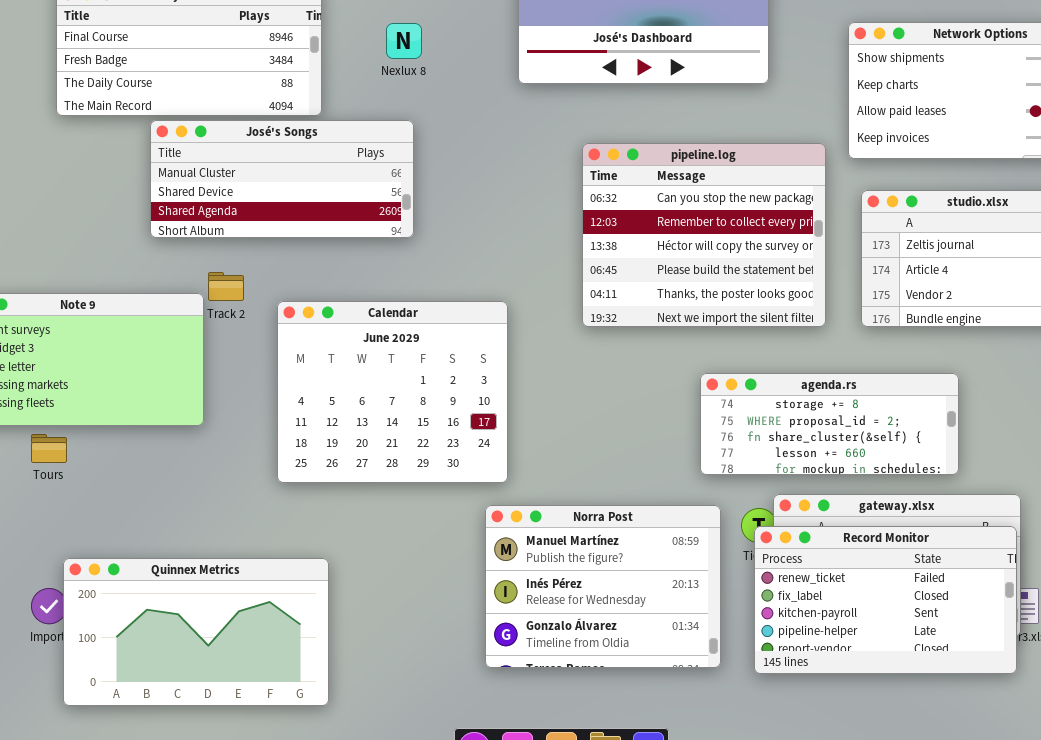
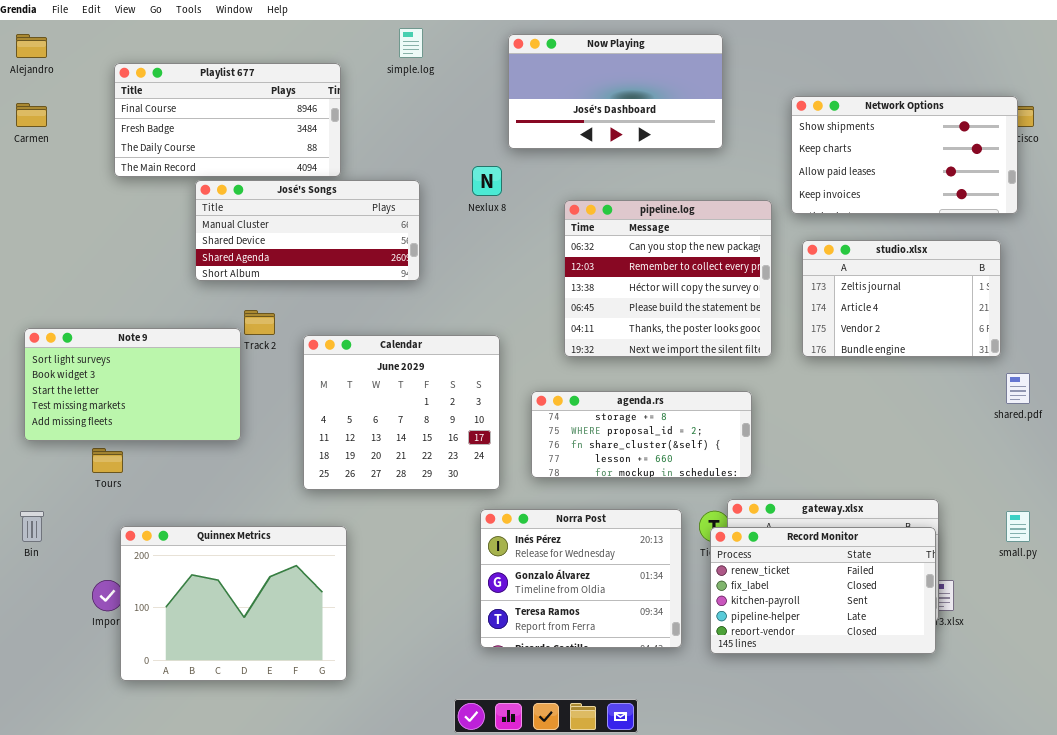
Nexlux 8: [386,23,422,59] -> [472,166,502,196], moved
agenda.rs: [700,373,959,475] -> [531,391,752,478], moved
Norra Post: [485,505,721,668] -> [480,509,682,648], scrolled down 1 row
Quinnex Metrics: [63,558,329,706] -> [120,526,347,681], resized

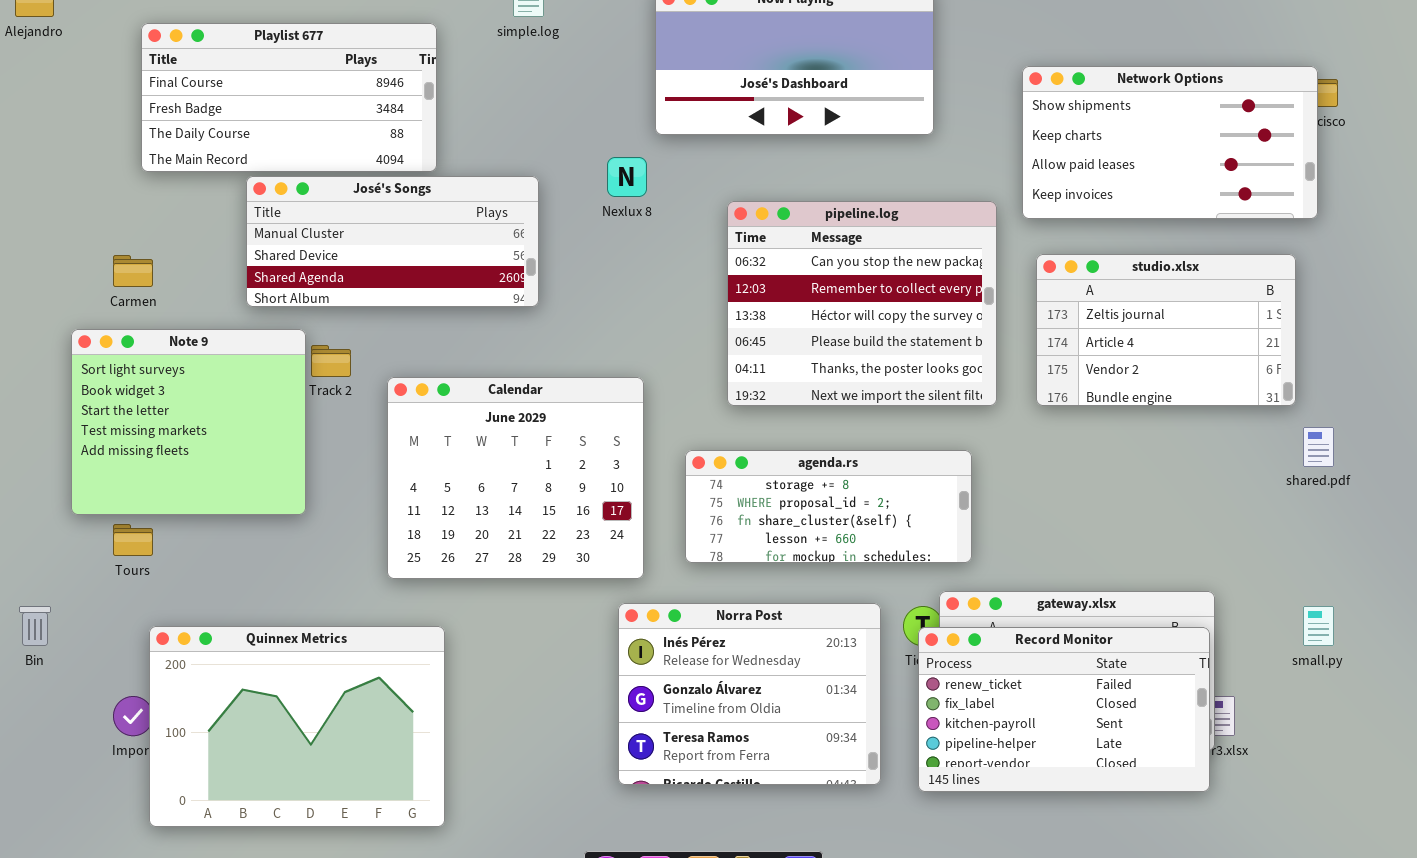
Carmen: [16,103,47,127] -> [113,255,153,287], moved
Note 9: [24,328,241,441] -> [71,329,306,515], resized

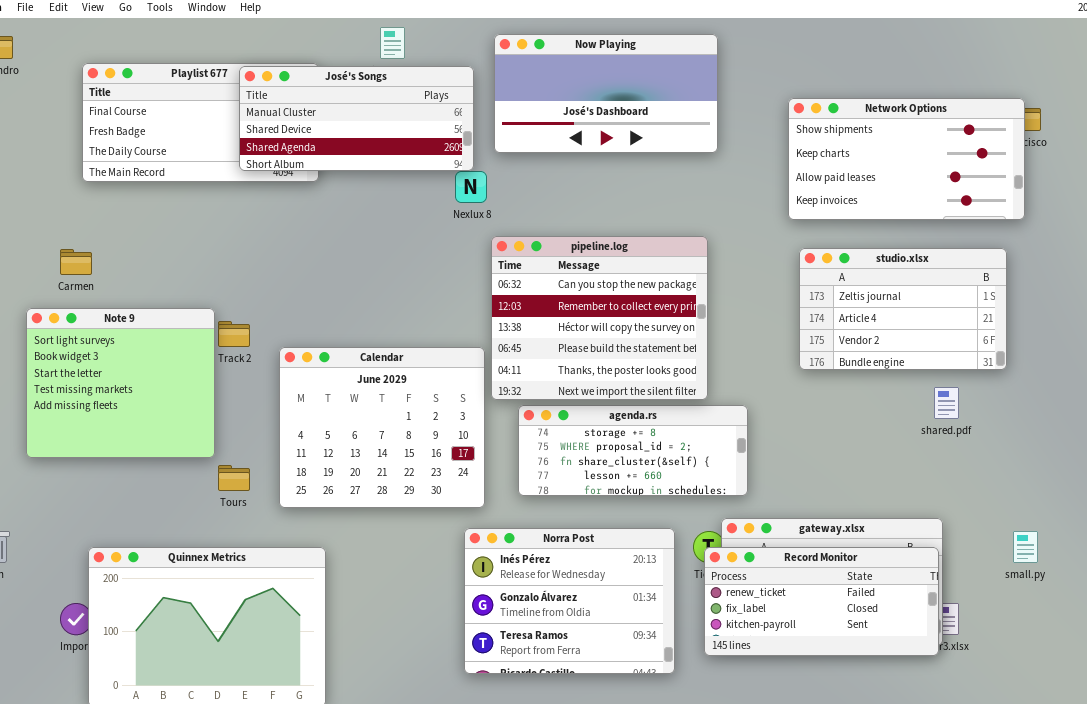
José's Songs: [246,176,539,307] -> [239,66,474,171], moved
pipeline.log: [727,201,997,406] -> [491,236,708,400], moved
shared.pdf: [1303,427,1334,467] -> [934,387,959,419], moved
Tours: [113,524,153,556] -> [218,465,250,491], moved
Record Monitor: [918,627,1210,792] -> [704,547,939,656], resized

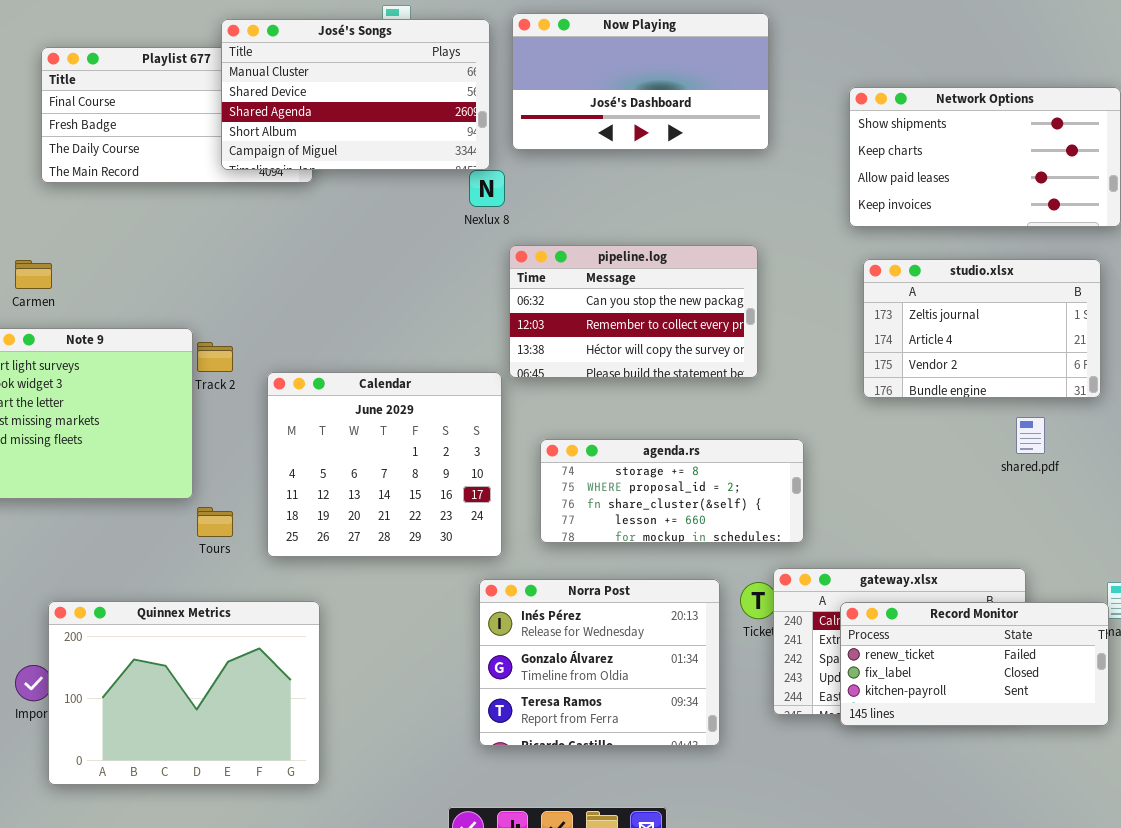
José's Songs: [239,66,474,171] -> [221,19,490,170], resized
pipeline.log: [491,236,708,400] -> [509,245,758,378], resized
Record Monitor: [704,547,939,656] -> [840,602,1109,726], moved

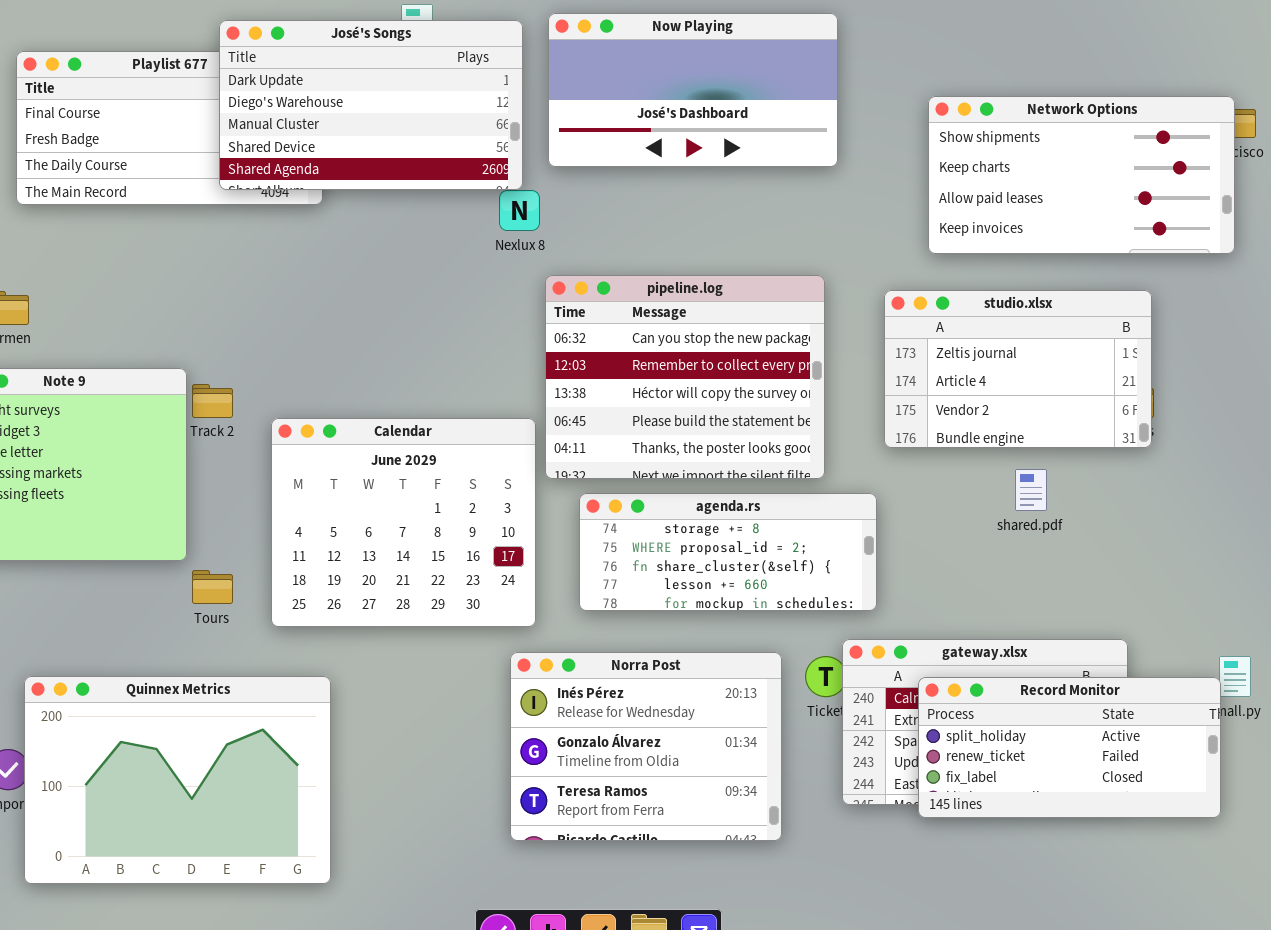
José's Songs: [221,19,490,170] -> [219,20,523,190], scrolled up 2 rows
pipeline.log: [509,245,758,378] -> [545,275,825,479], resized
studio.xlsx: [863,259,1101,398] -> [884,290,1152,448], moved
shared.pdf: [1016,417,1045,454] -> [1015,469,1047,511], moved
Record Monitor: [840,602,1109,726] -> [918,677,1221,818], scrolled up 1 row

